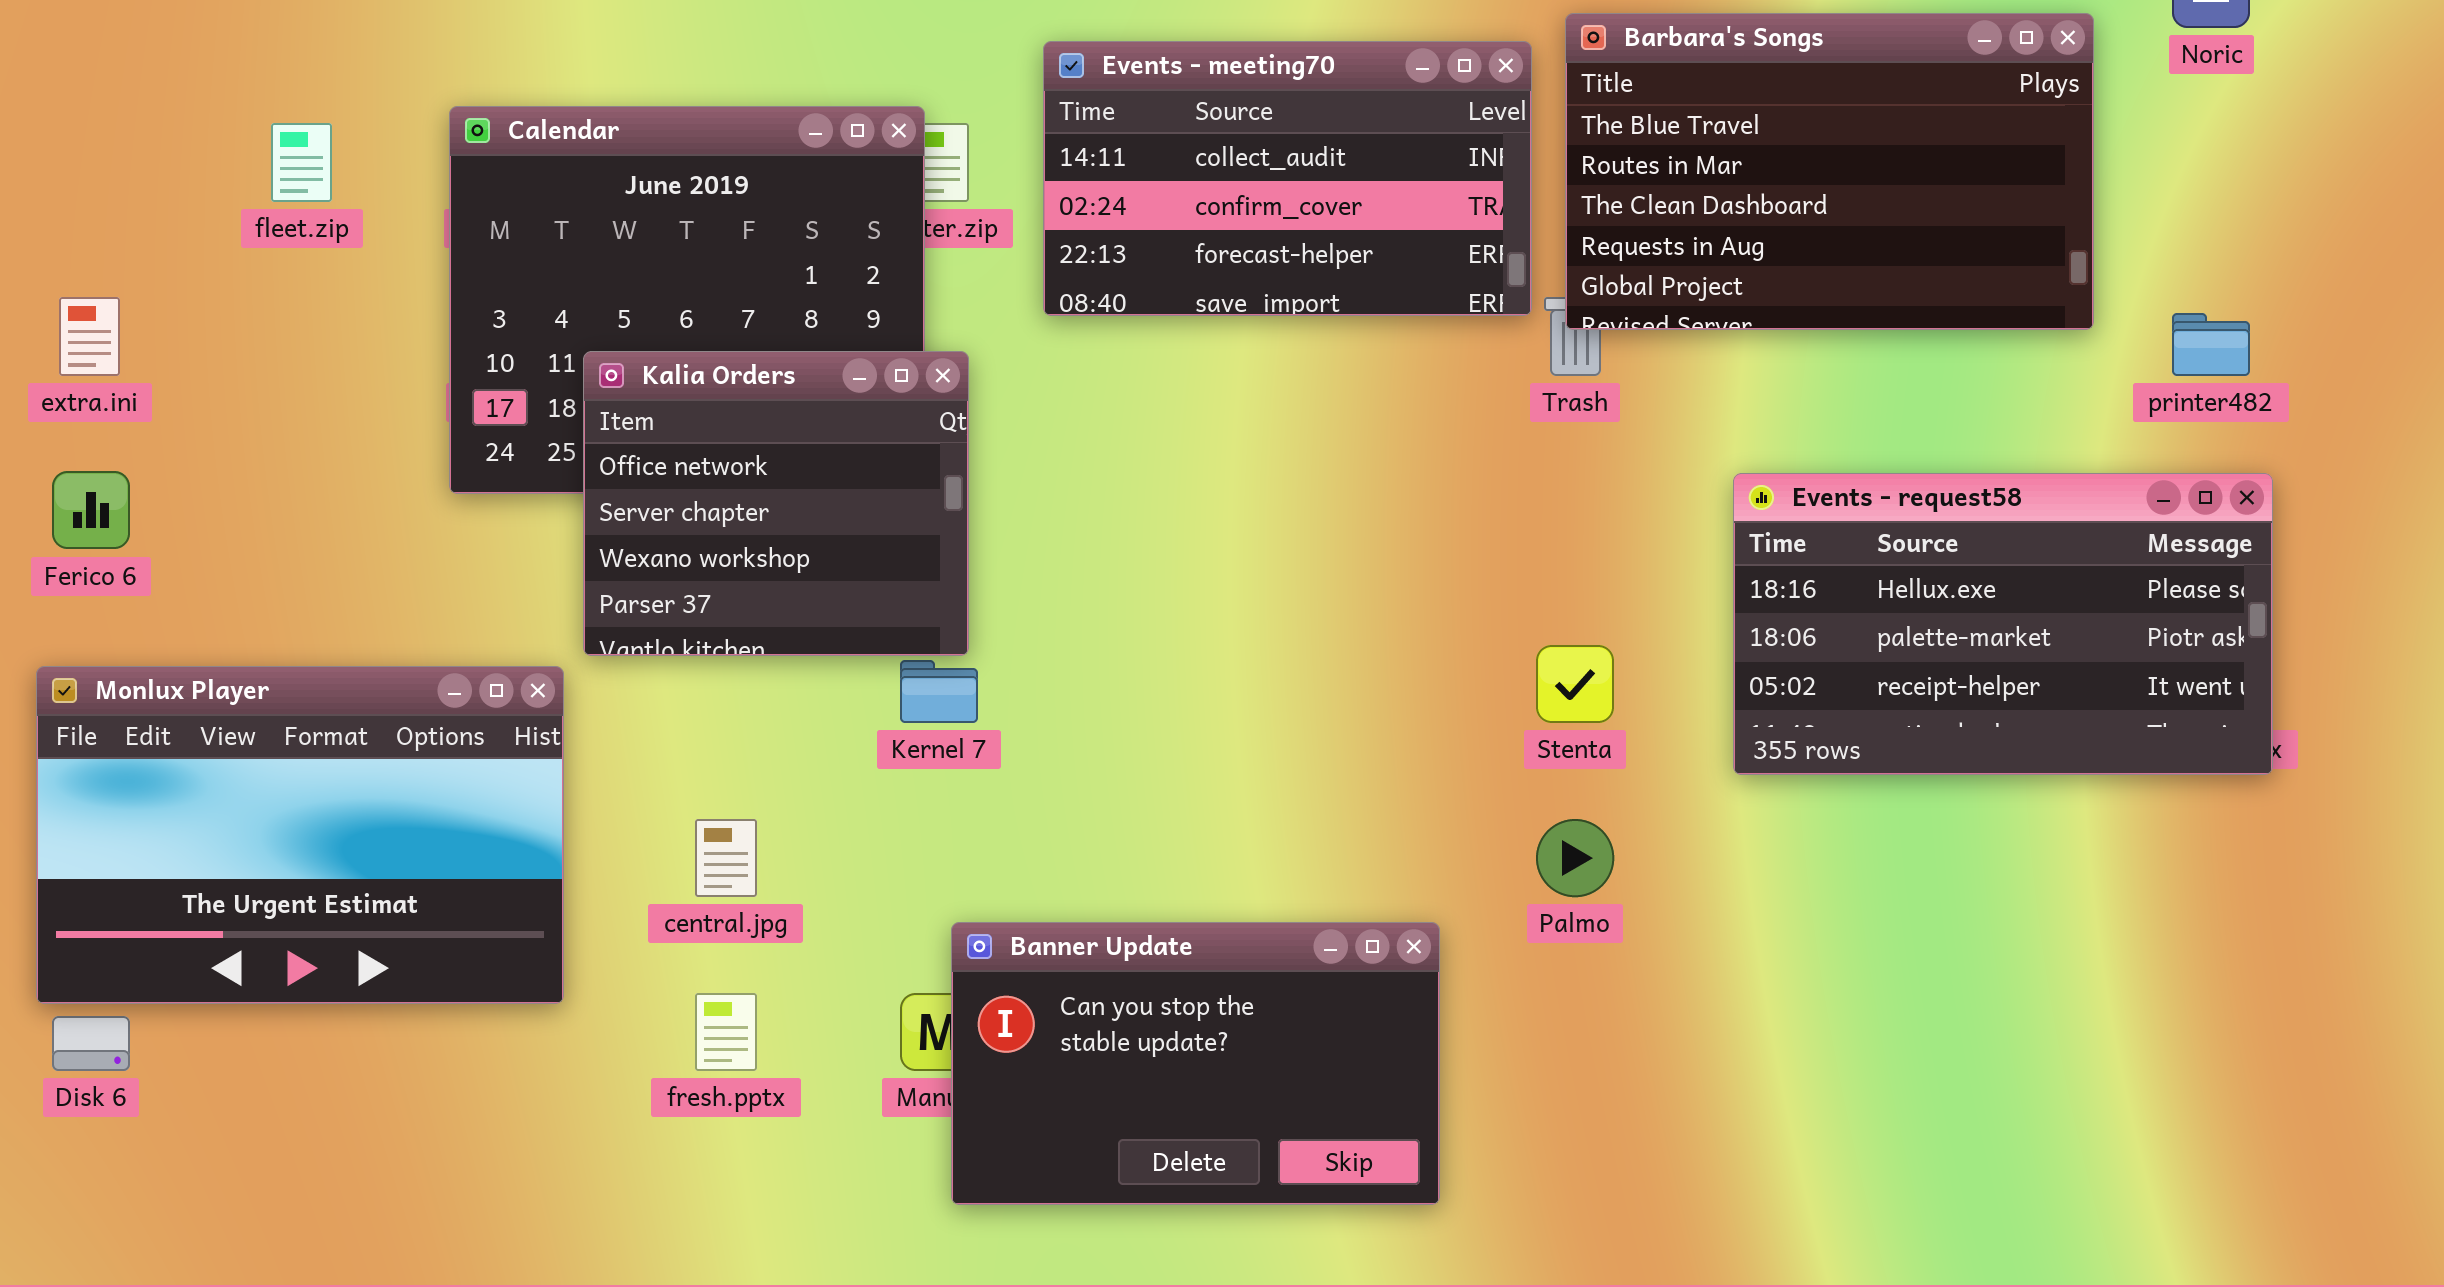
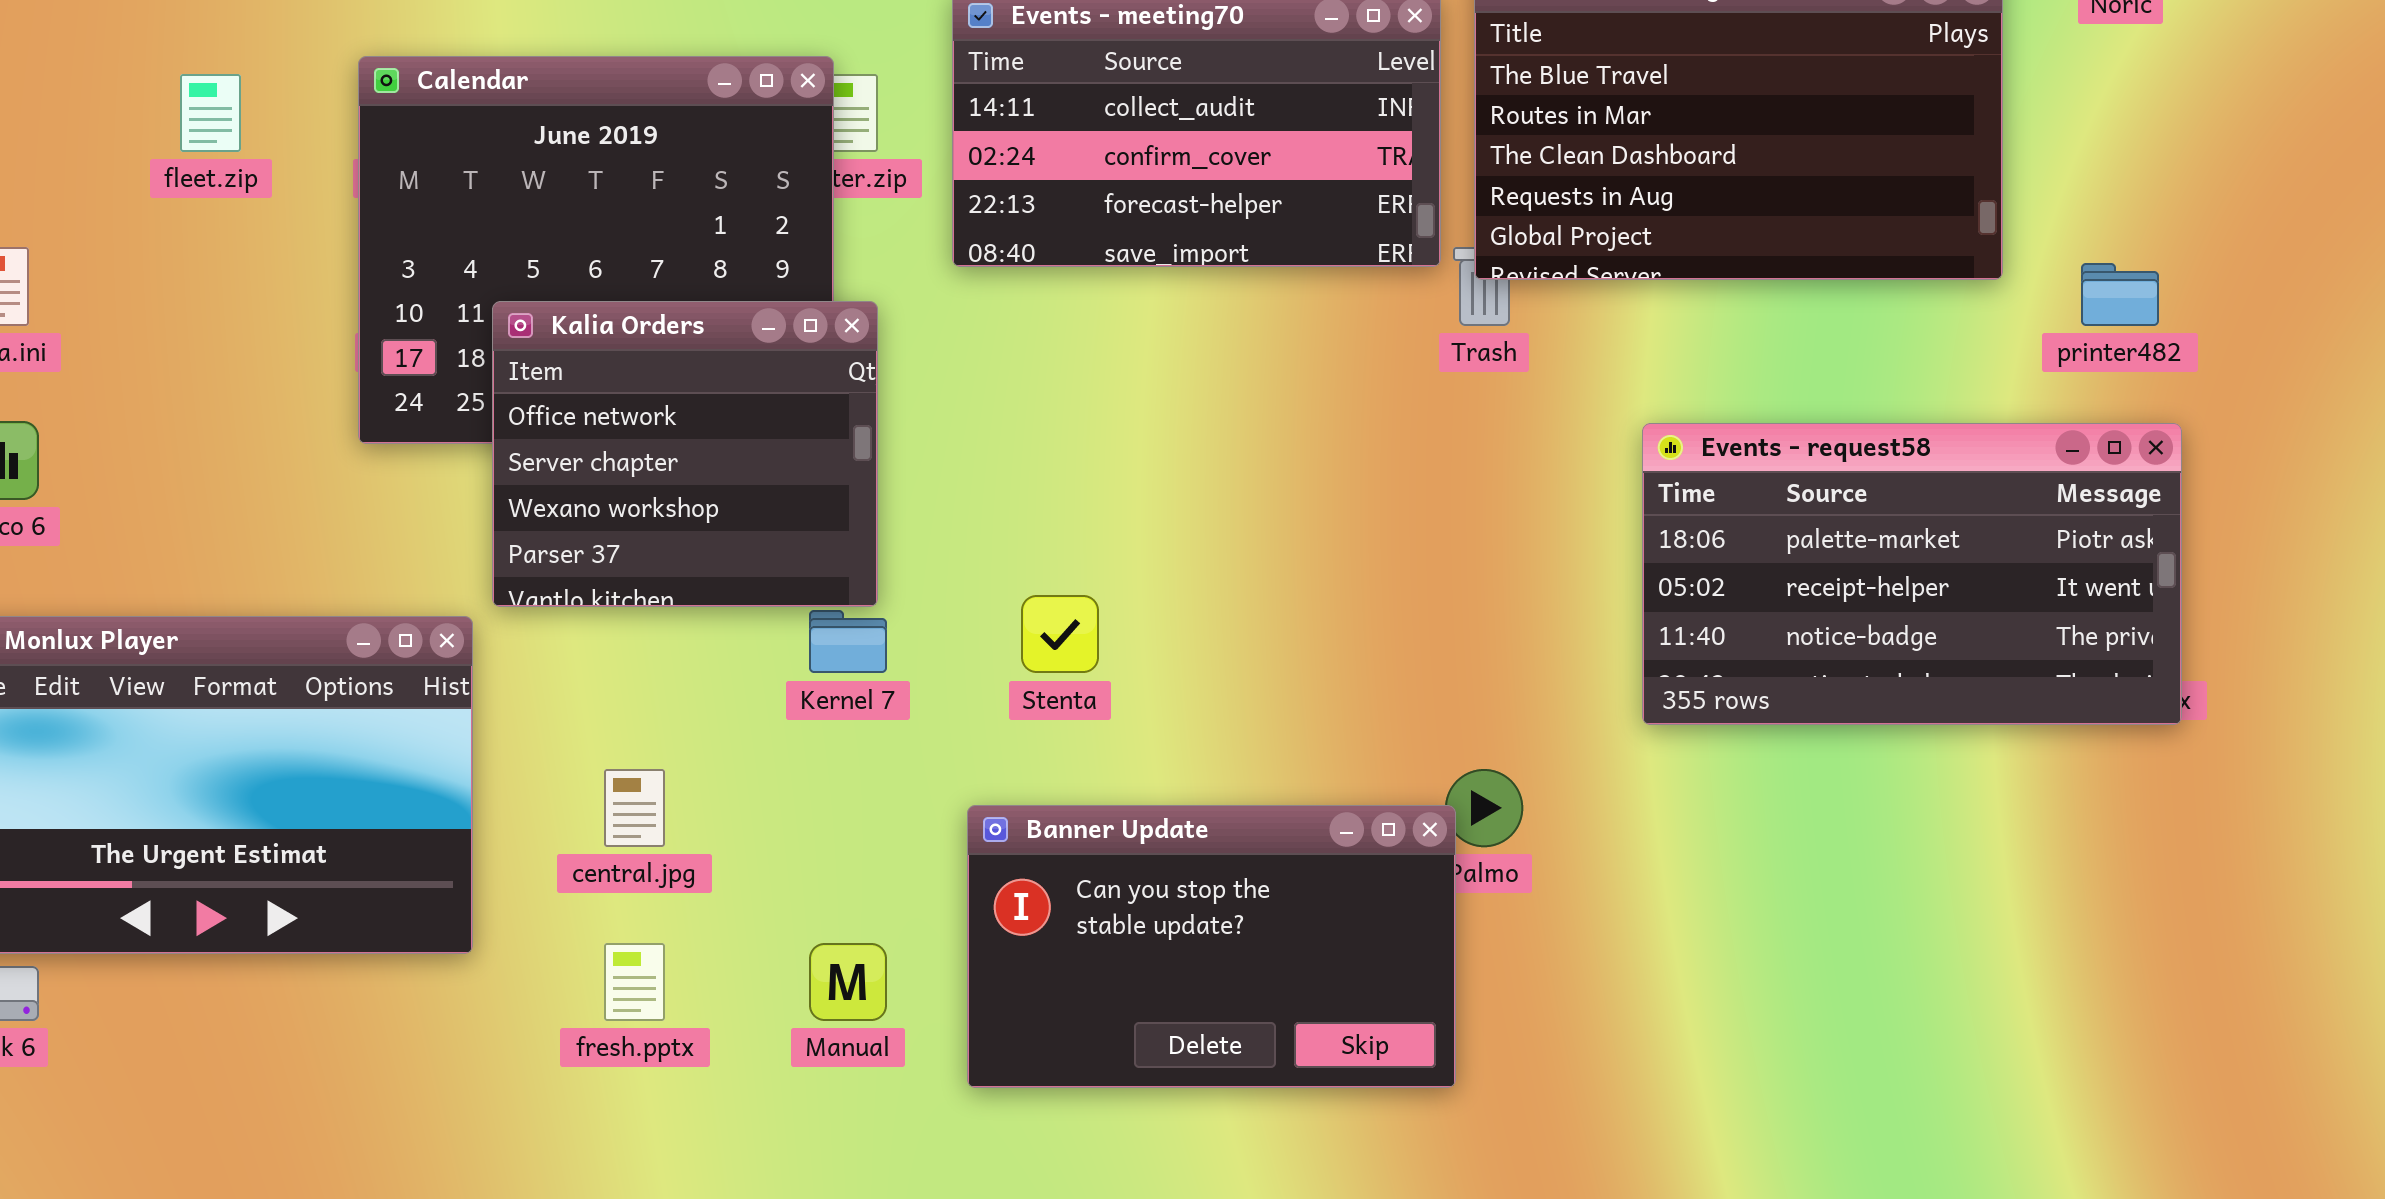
Events - request58: [1733,473,2273,775] -> [1642,423,2182,725], scrolled down 1 row
Stenta: [1536,645,1614,723] -> [1021,595,1099,673], moved
Banner Update: [951,922,1440,1205] -> [967,805,1456,1088], moved

